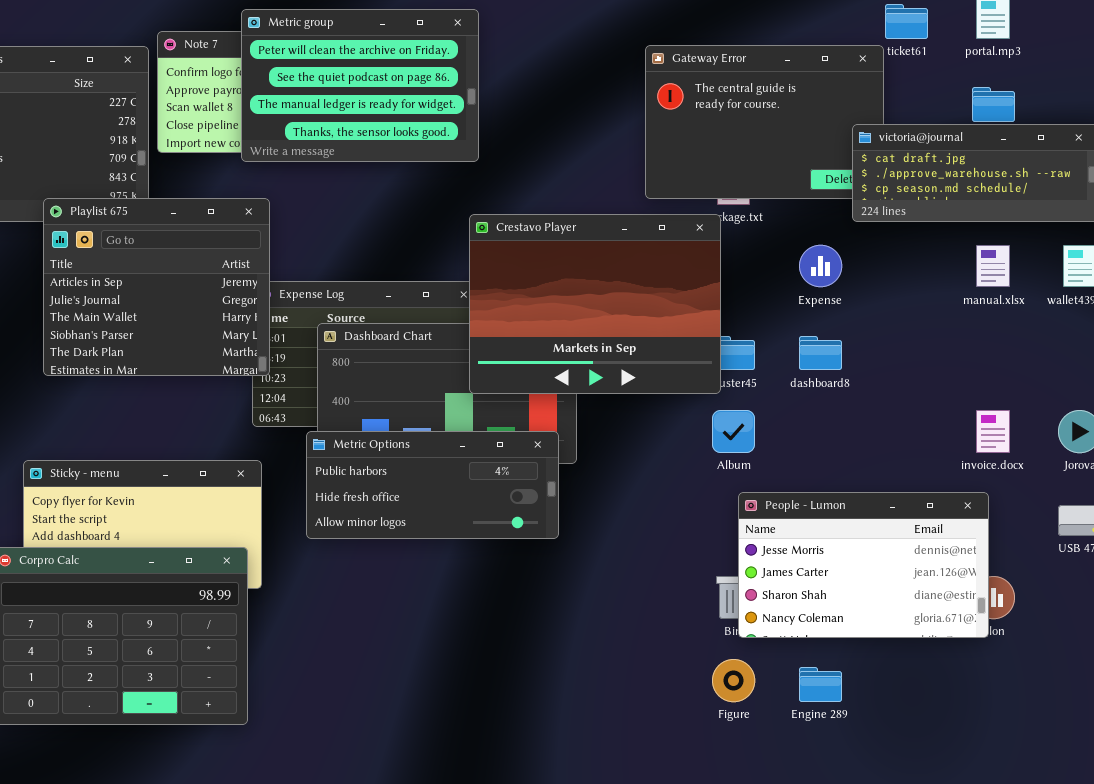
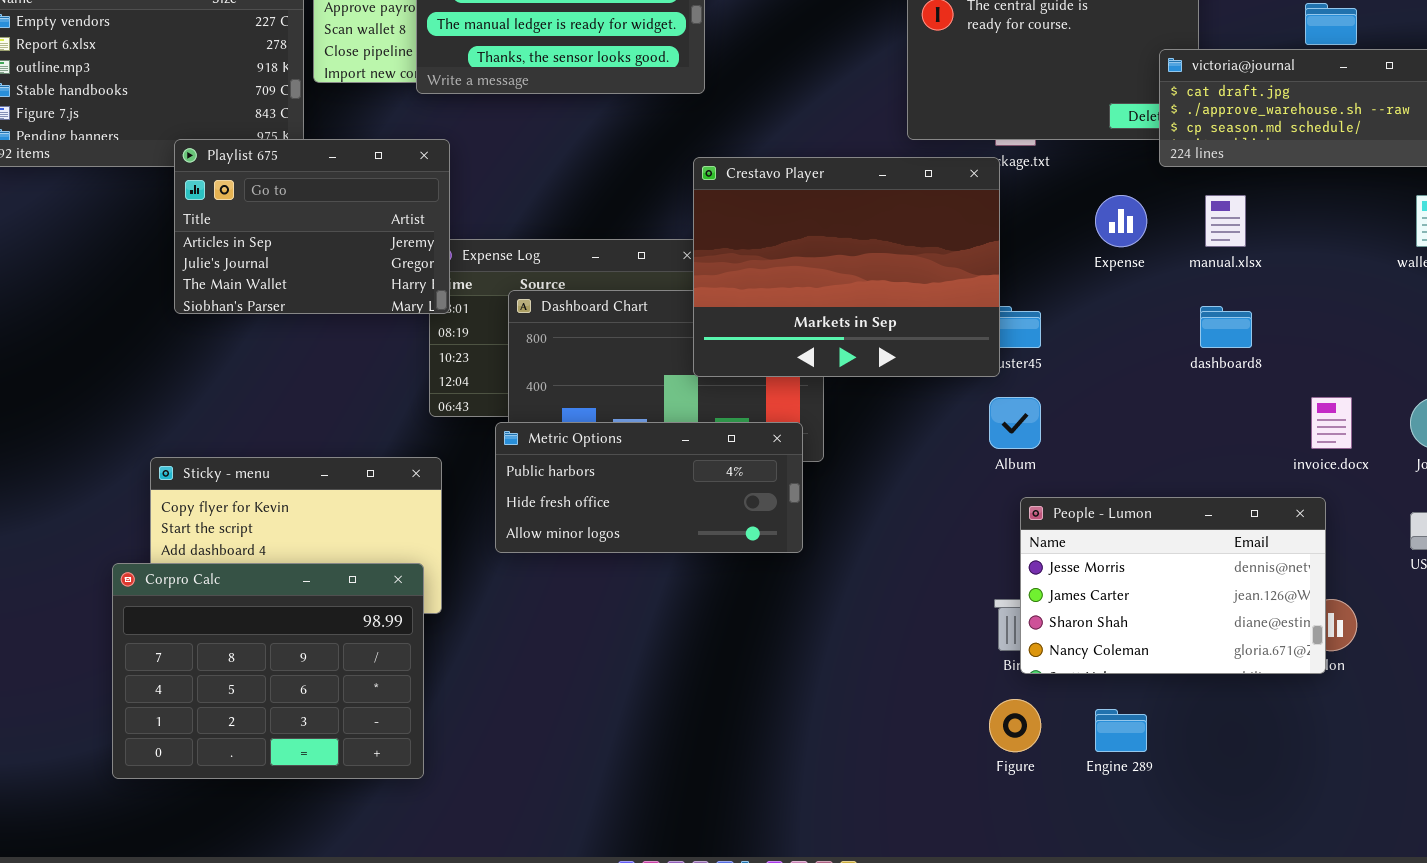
Playlist 675: [43,198,270,376] -> [174,139,450,314], resized
manual.xlsx: [976,245,1010,287] -> [1205,195,1246,247], moved
dashboard8: [799,336,842,370] -> [1200,306,1252,348], moved

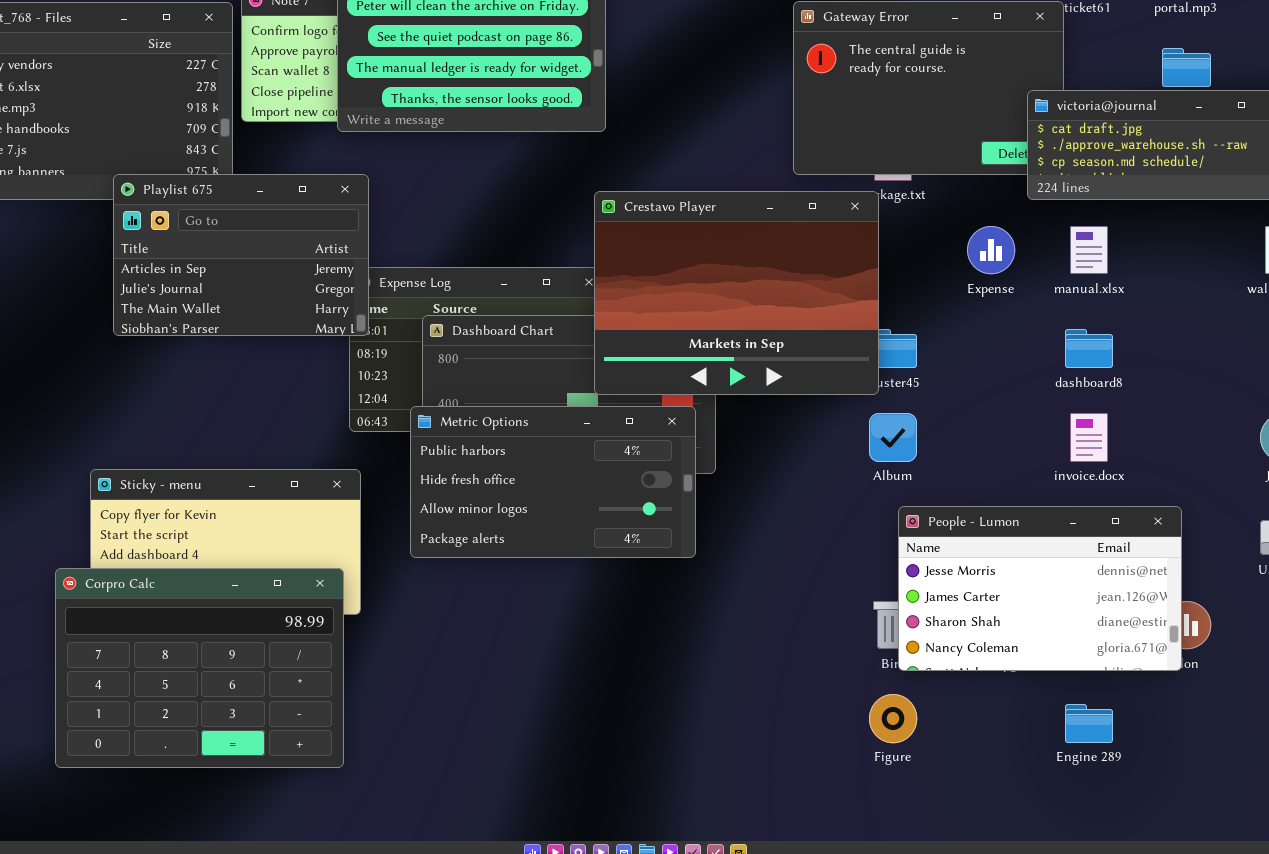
invoice.docx: [1311,397,1352,449] -> [1070,413,1108,462], moved
Metric Options: [495,422,803,553] -> [410,406,696,558], resized
Engine 289: [1095,709,1147,752] -> [1065,704,1113,743], moved

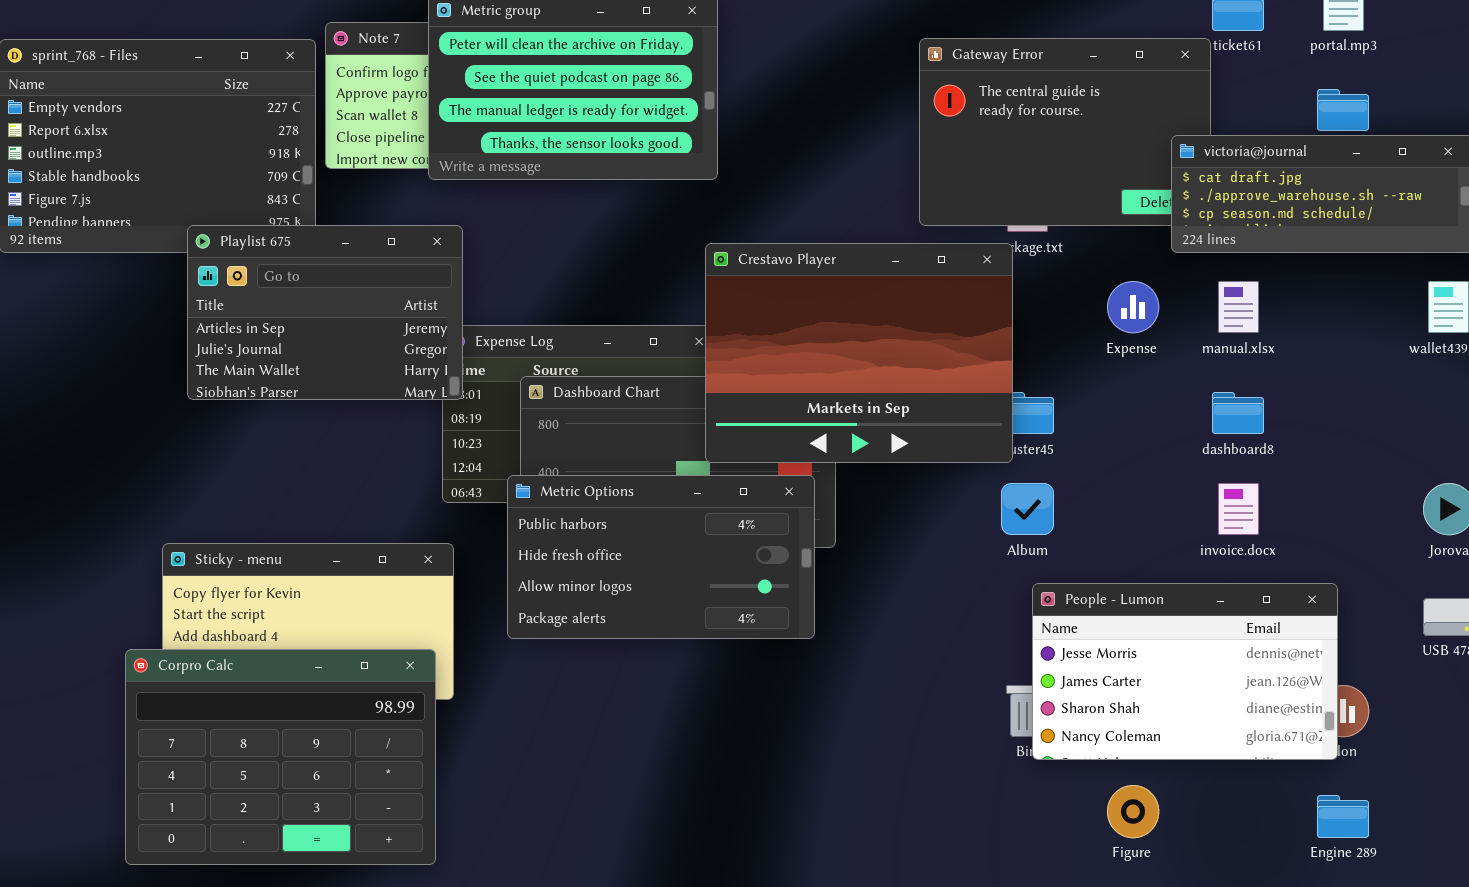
Figure: [869,694,917,743] -> [1107,785,1159,838], moved
Engine 289: [1065,704,1113,743] -> [1317,795,1369,838], moved

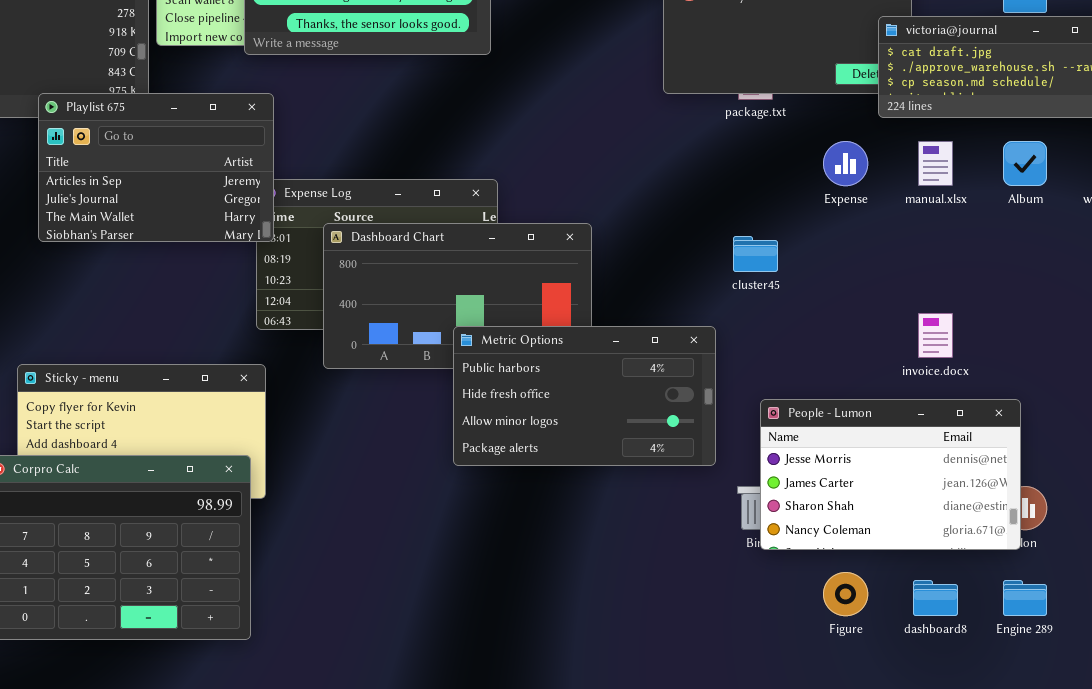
Crestavo Player: [705,243,1013,463] -> none, closed
dashboard8: [1212,392,1264,434] -> [913,580,958,616], moved
Metric Options: [507,475,815,639] -> [453,326,716,466], moved
Album: [1001,483,1054,535] -> [1003,141,1047,186], moved

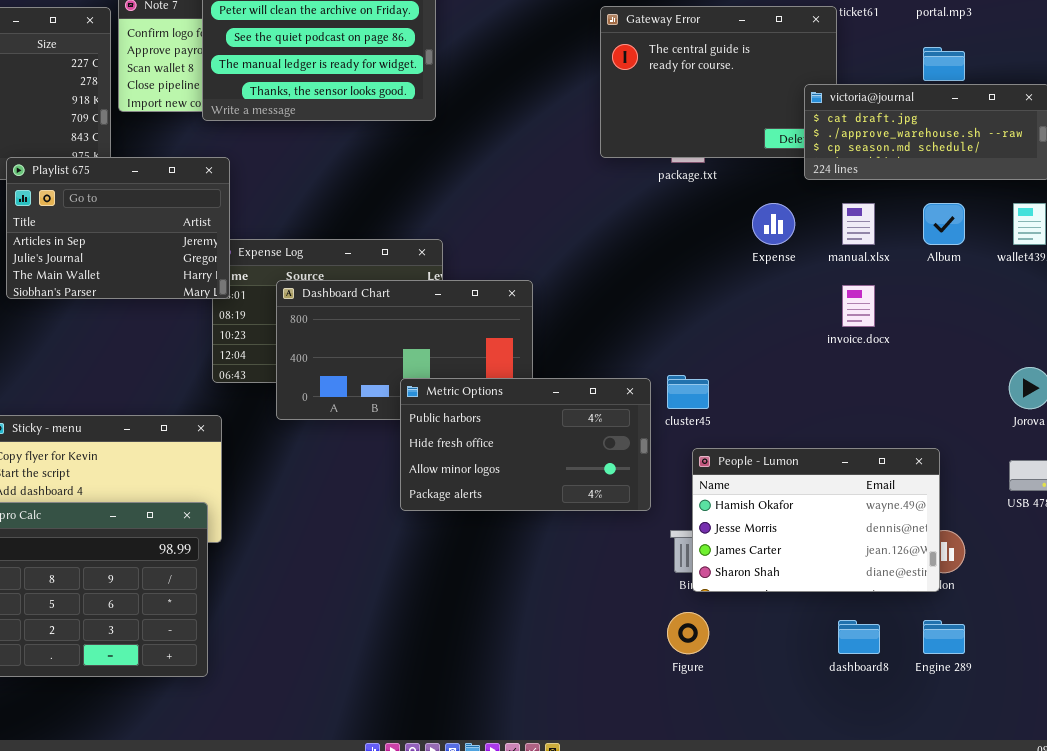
cluster45: [733,236,778,272] -> [667,375,709,409], moved
invoice.docx: [918,313,953,358] -> [842,285,875,327], moved
People - Lumon: [760,399,1021,550] -> [692,448,940,592], scrolled up 1 row
Figure: [823,572,868,616] -> [667,612,709,654], moved

